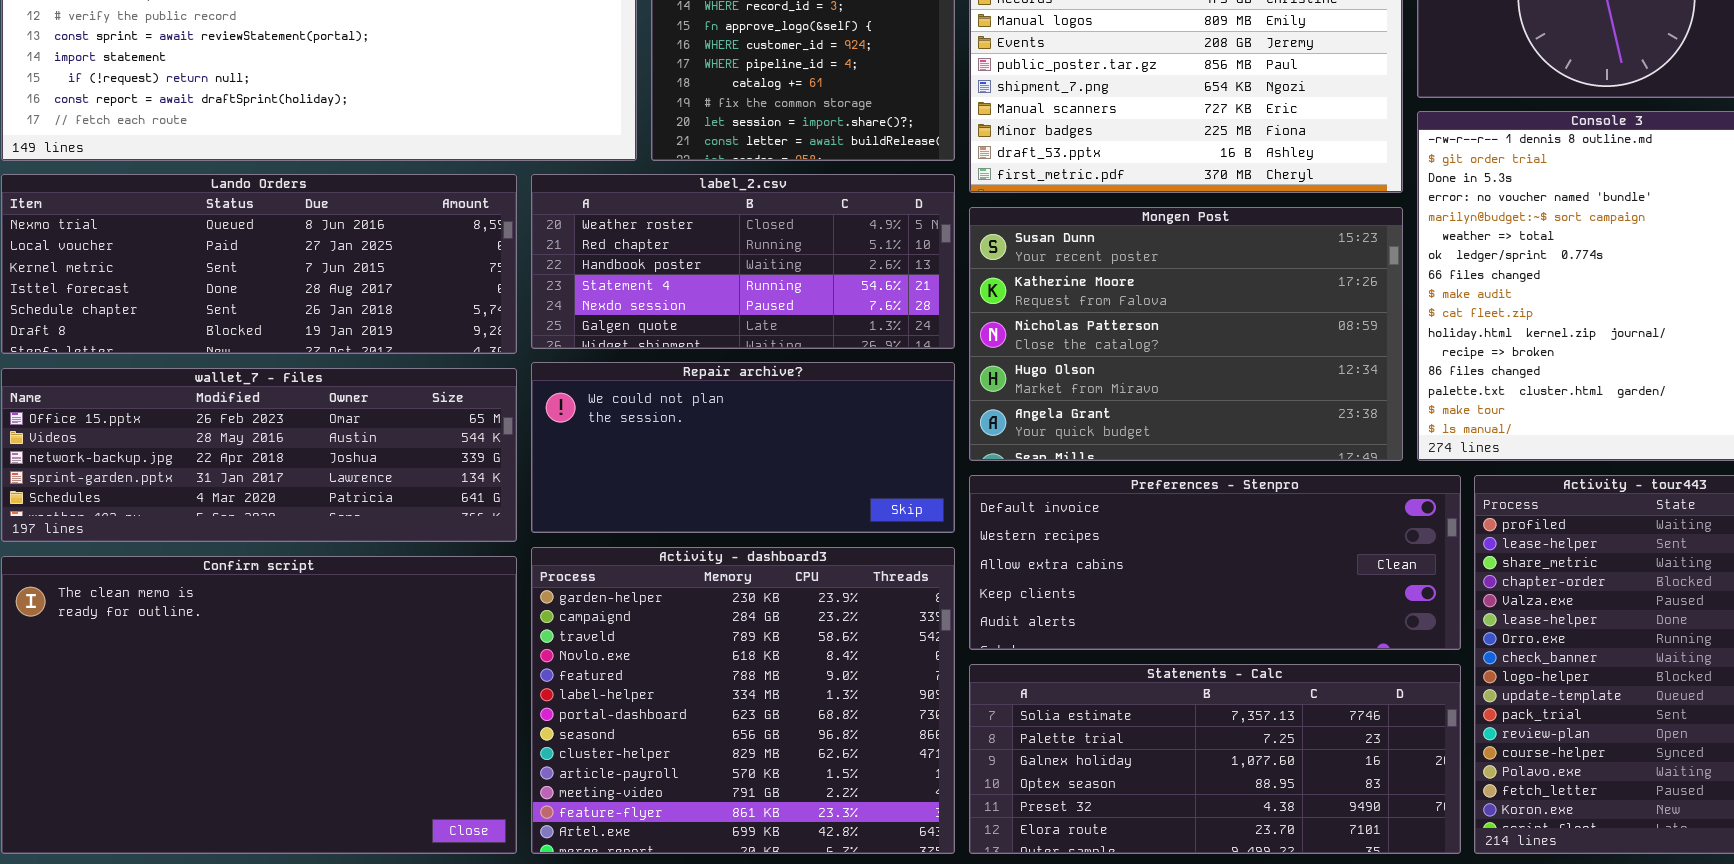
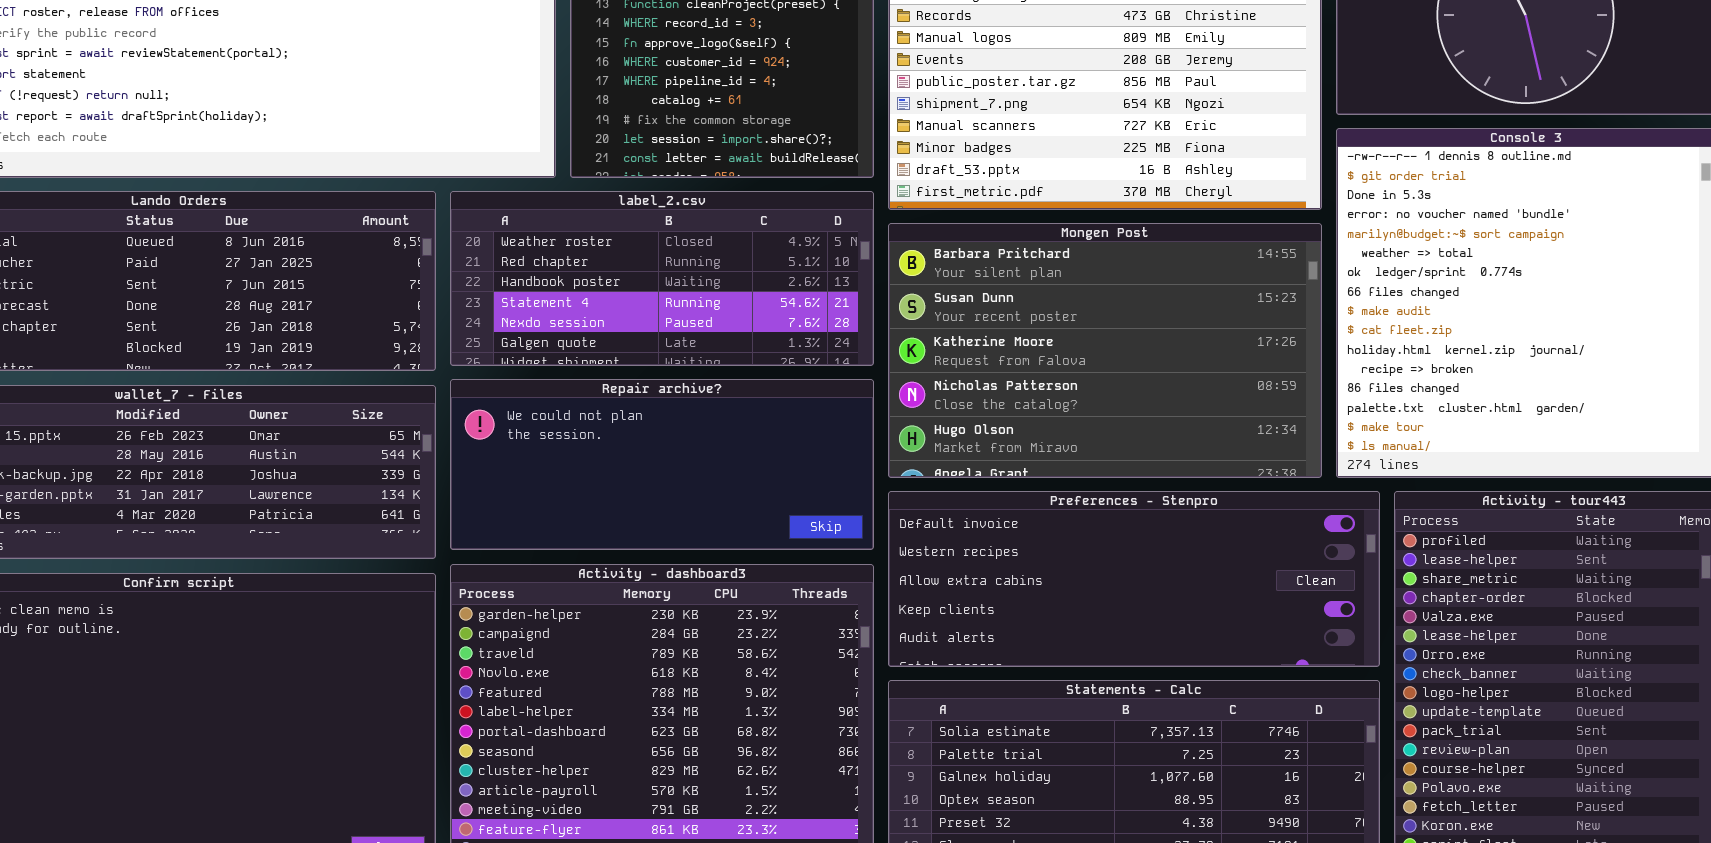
Mongen Post: [969,207,1403,461] -> [888,223,1322,478], scrolled up 1 row

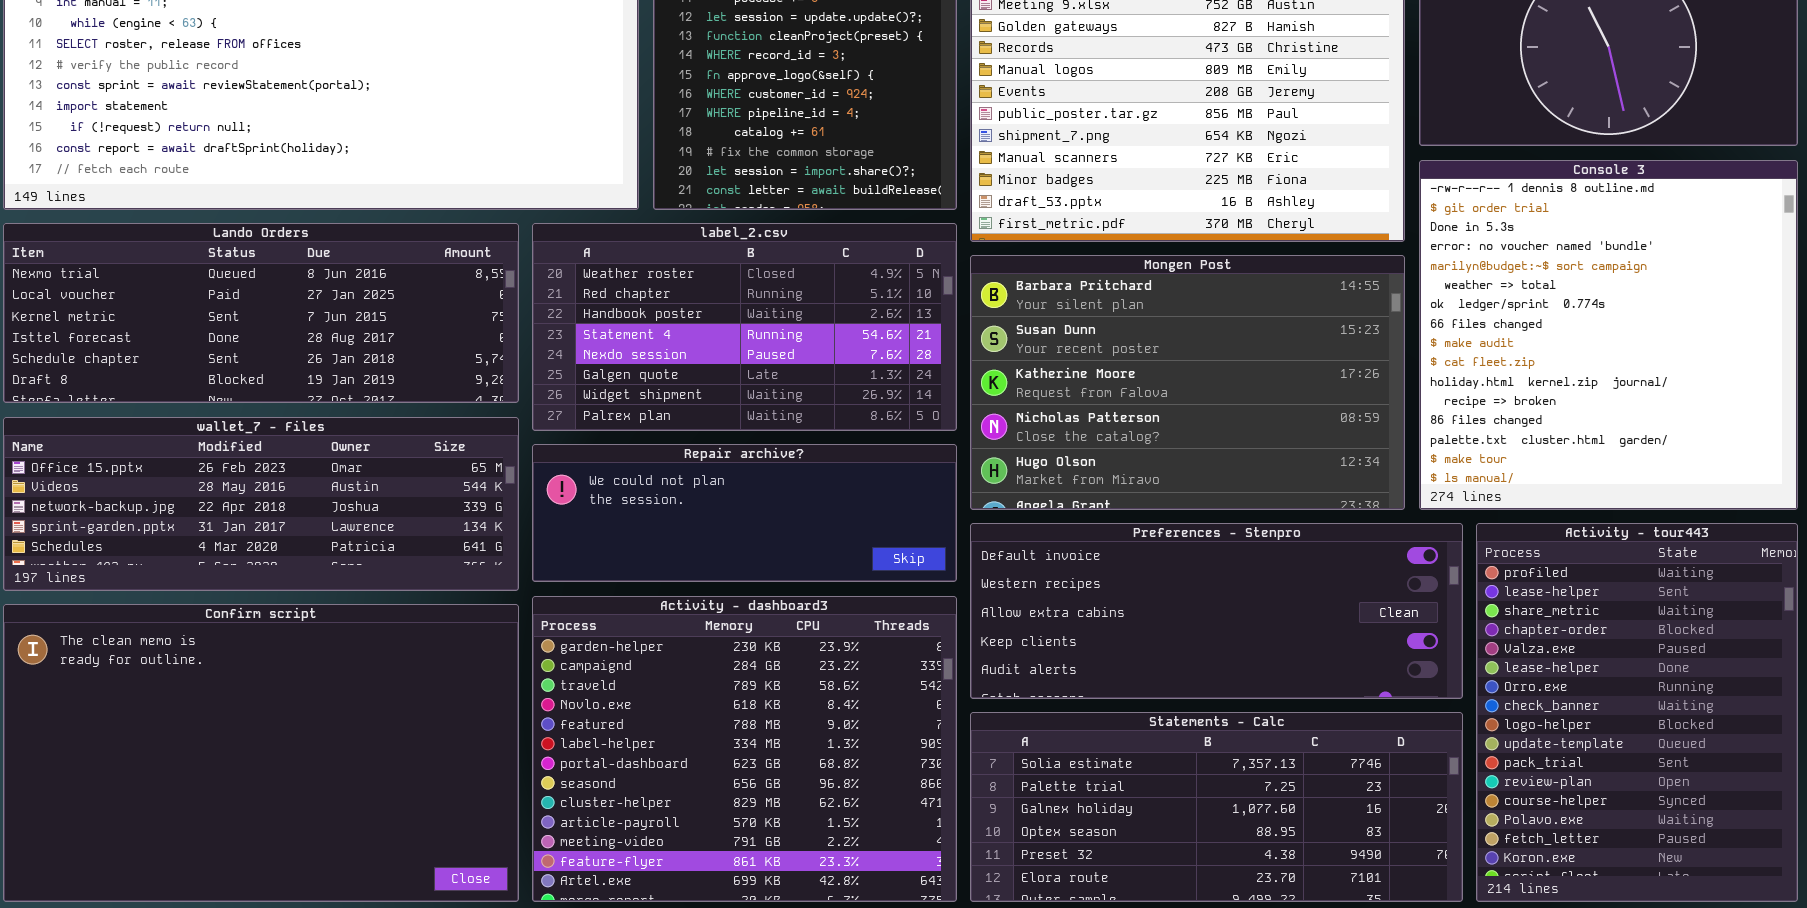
label_2.csv: [450,191,874,366] -> [532,223,957,431], resized
Repair archive?: [450,379,874,550] -> [532,444,957,582], resized

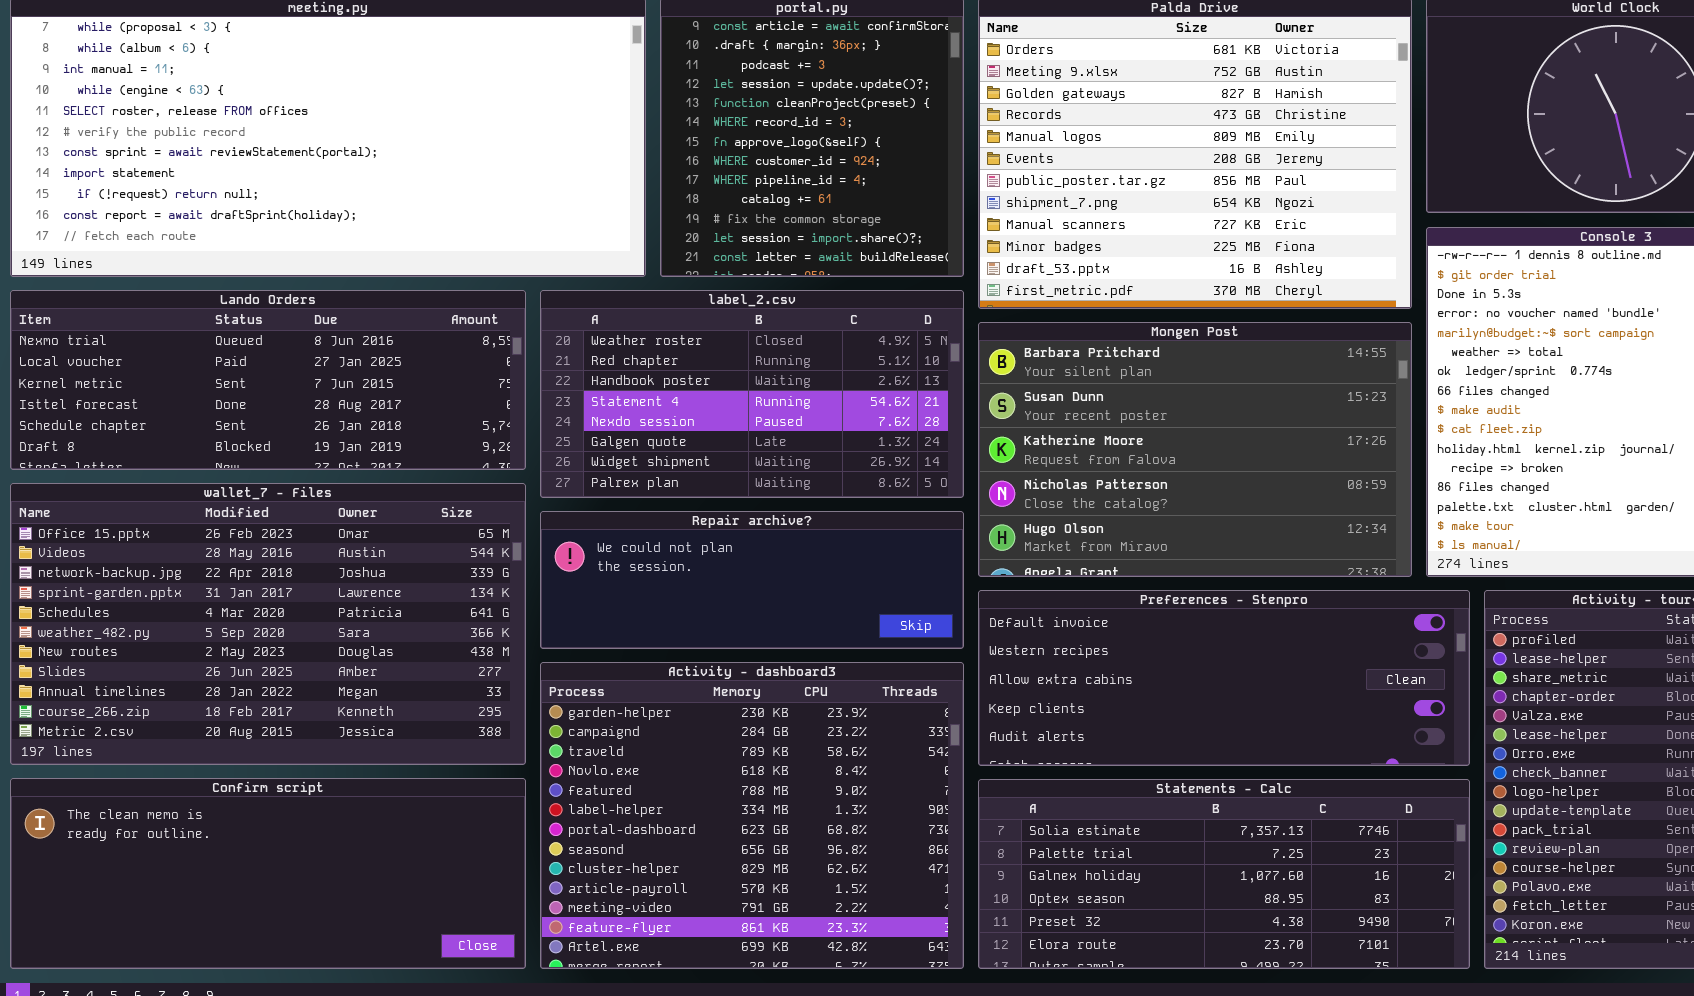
wallet_7 - Files: [3,417,519,591] -> [10,483,526,765], resized
Confirm script: [3,604,519,902] -> [10,778,526,969], resized

